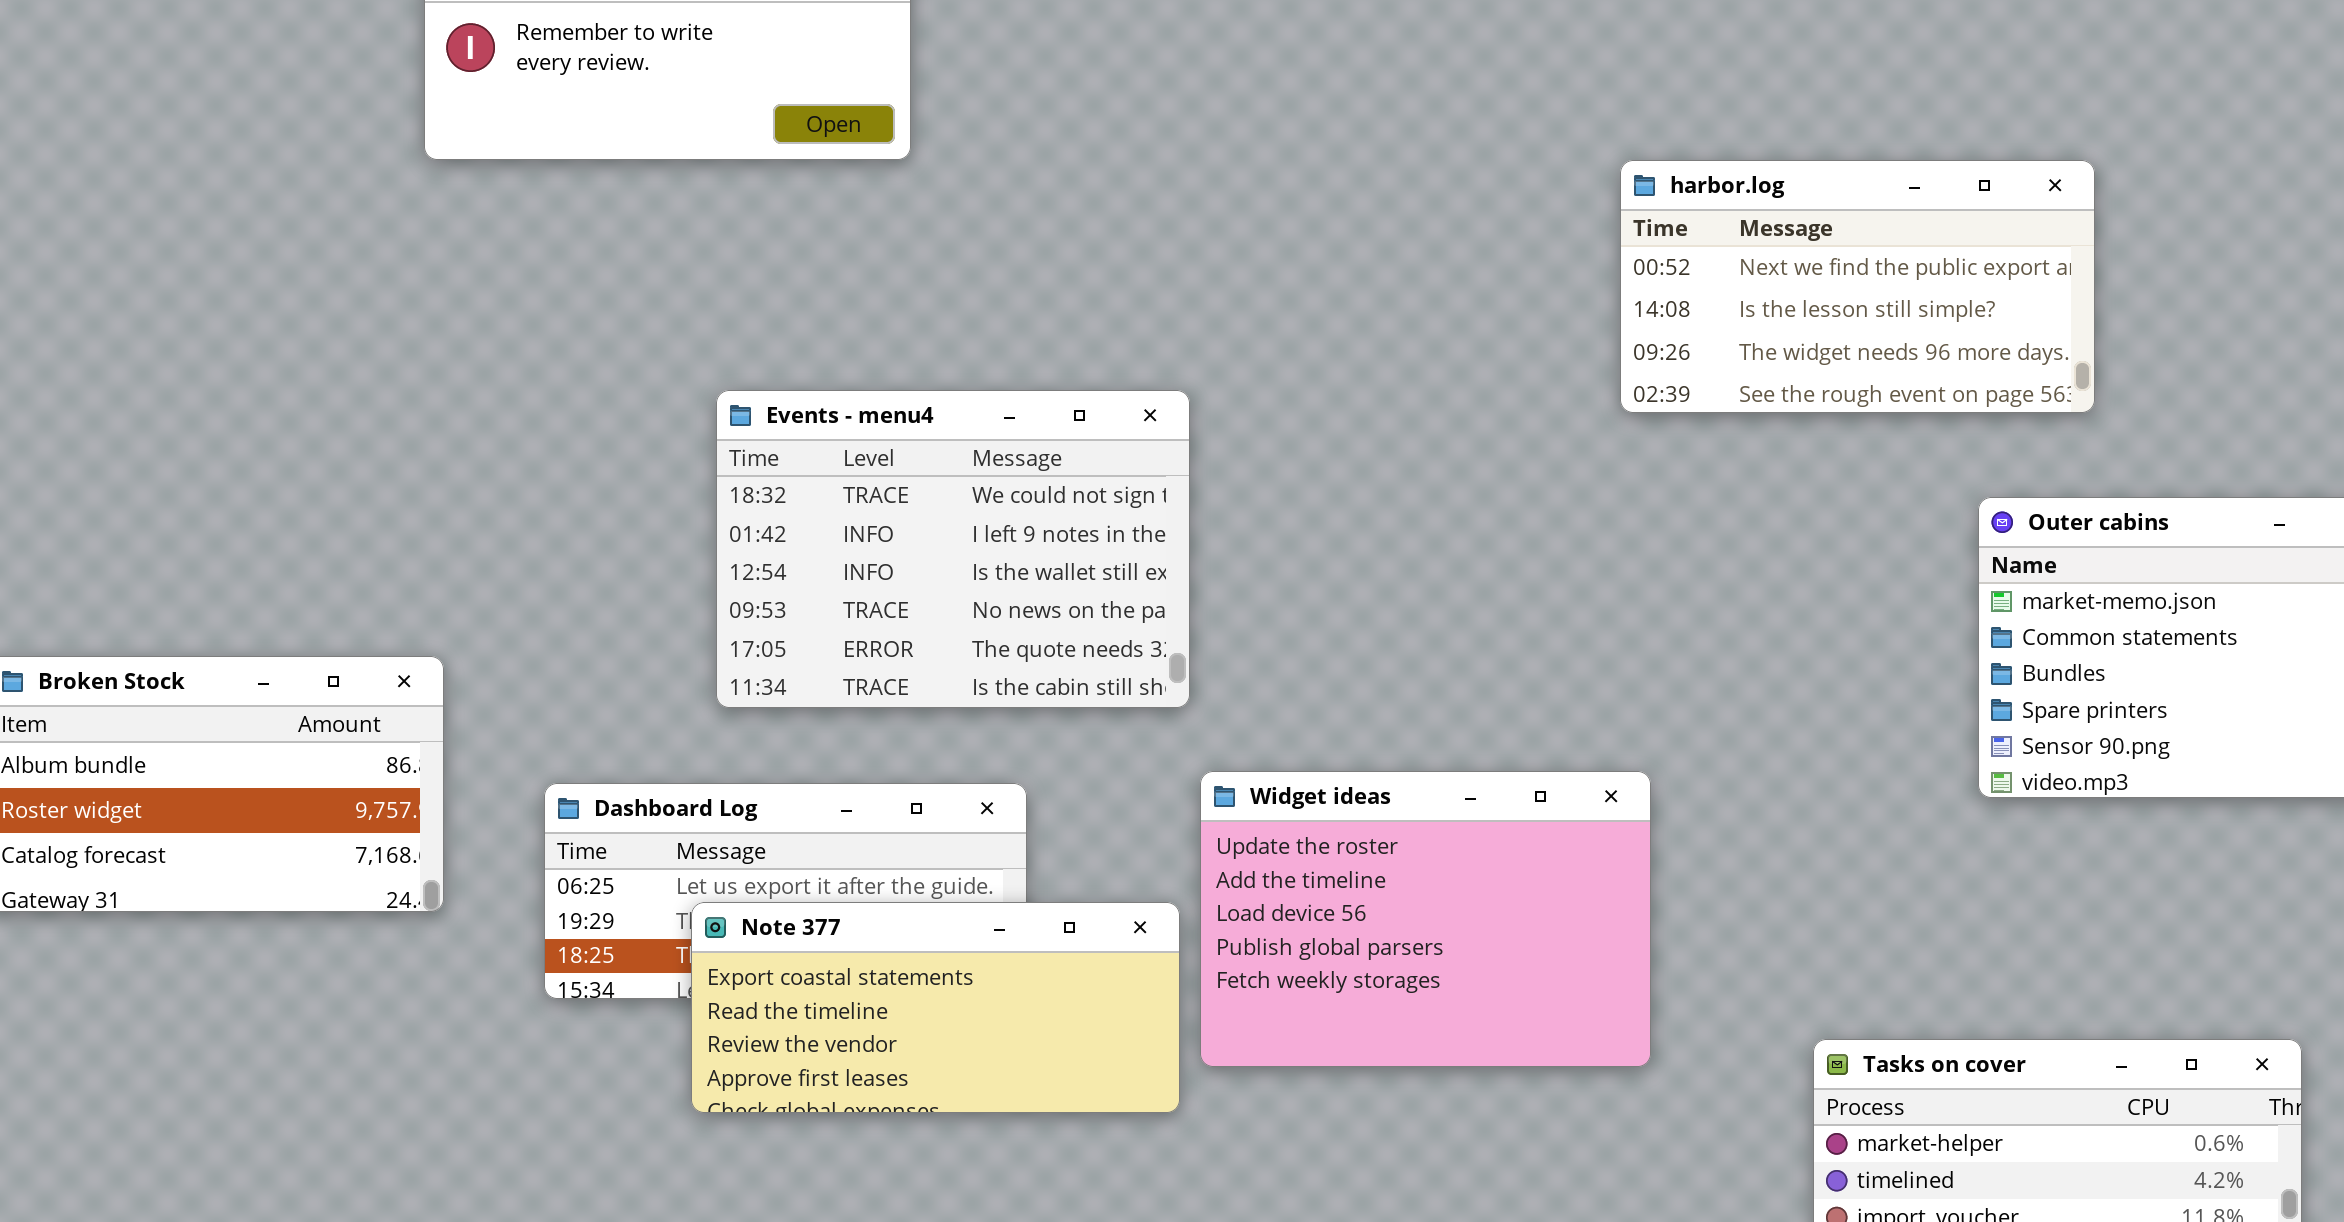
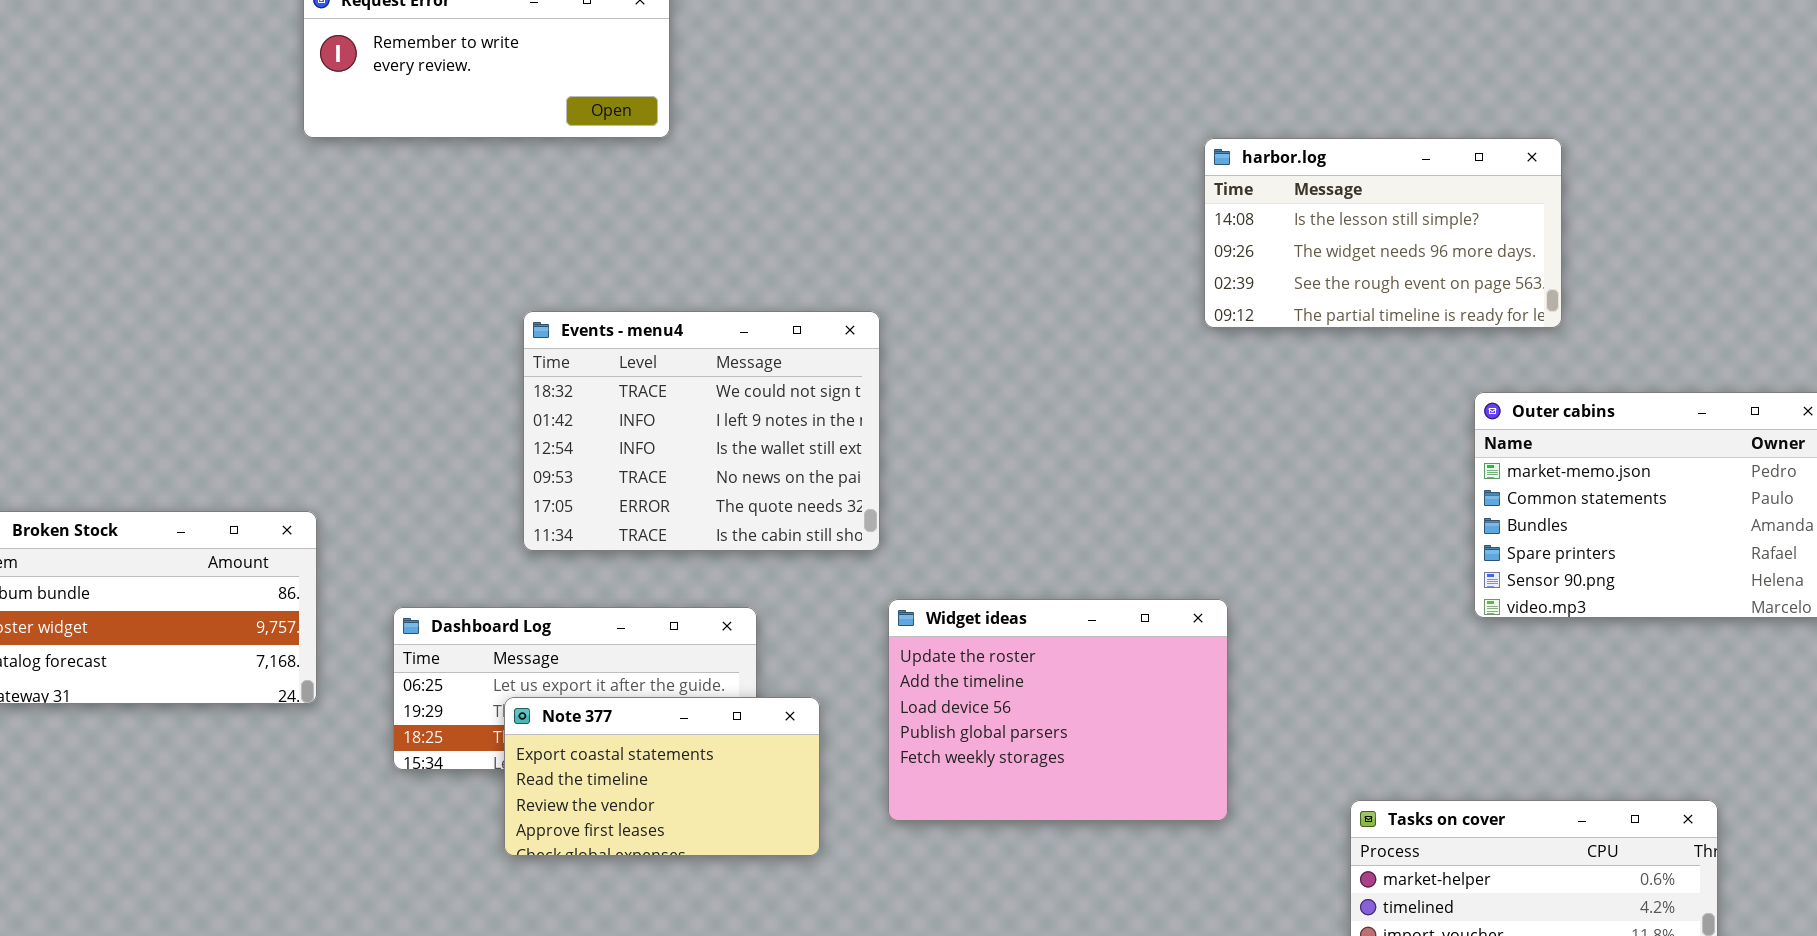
harbor.log: [1620,160,2095,413] -> [1204,138,1562,328], scrolled down 1 row
Note 377: [691,902,1180,1113] -> [504,697,820,856], resized

